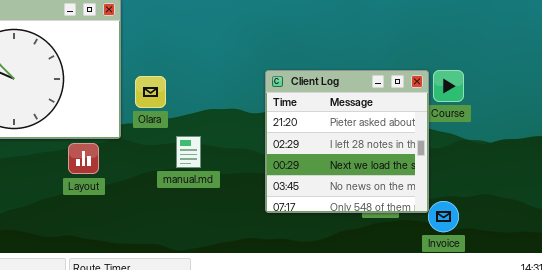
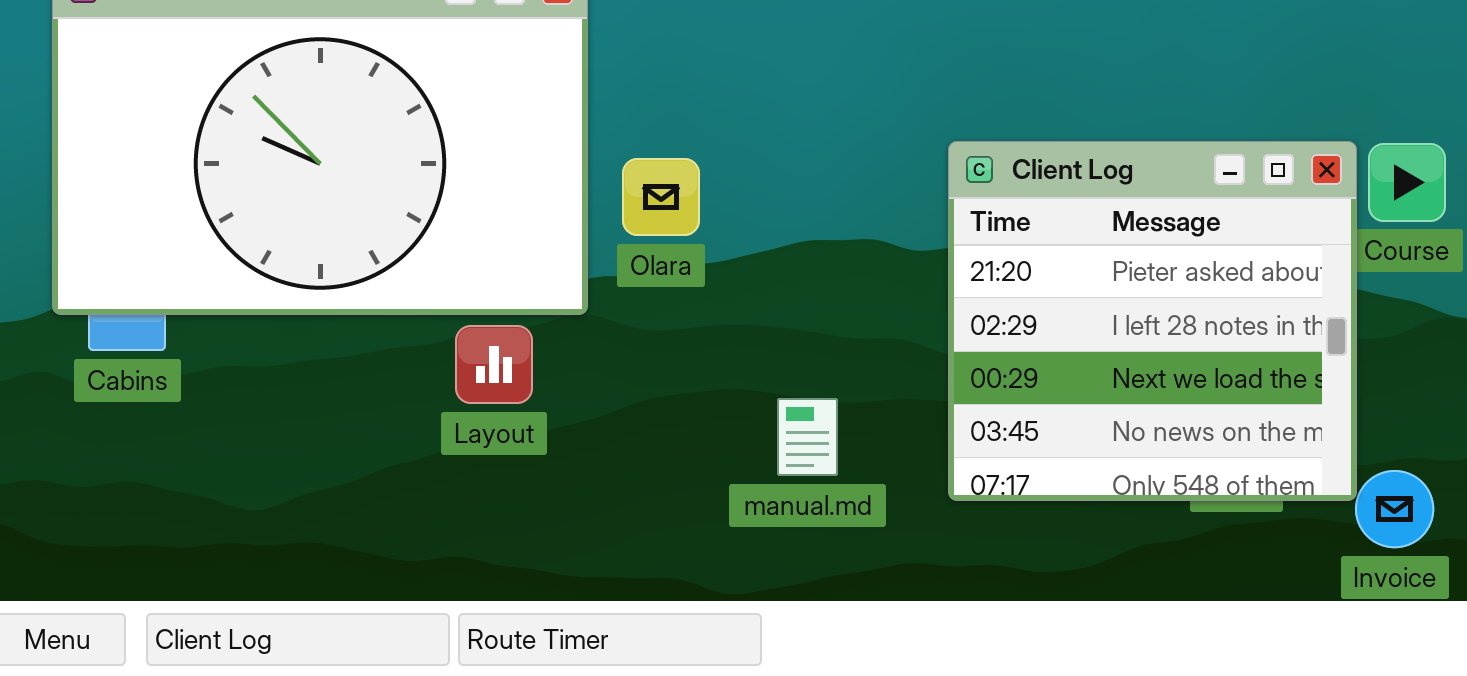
manual.md: [176,136,201,168] -> [777,398,838,476], moved

